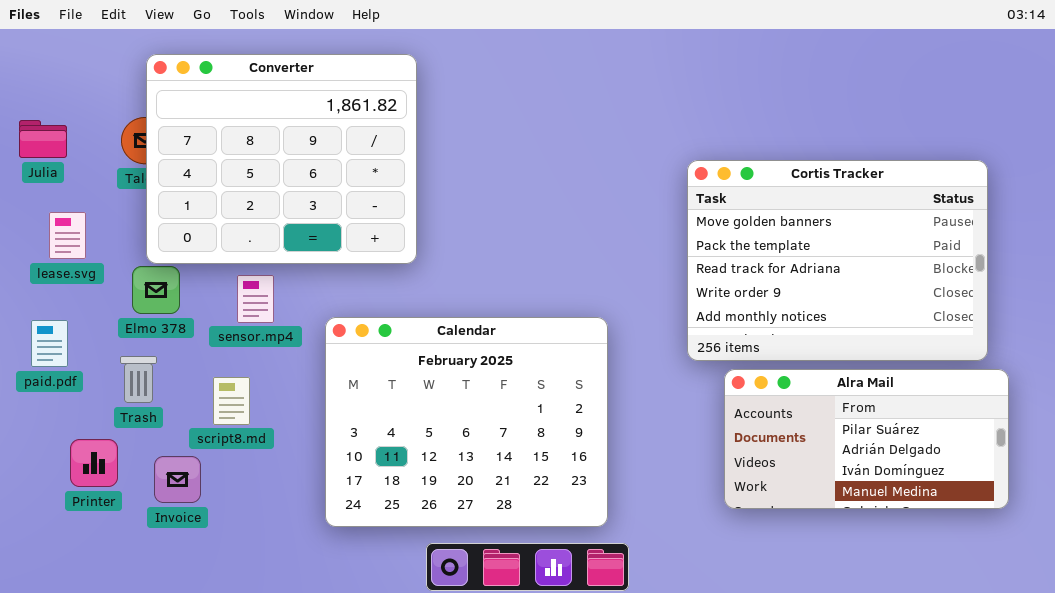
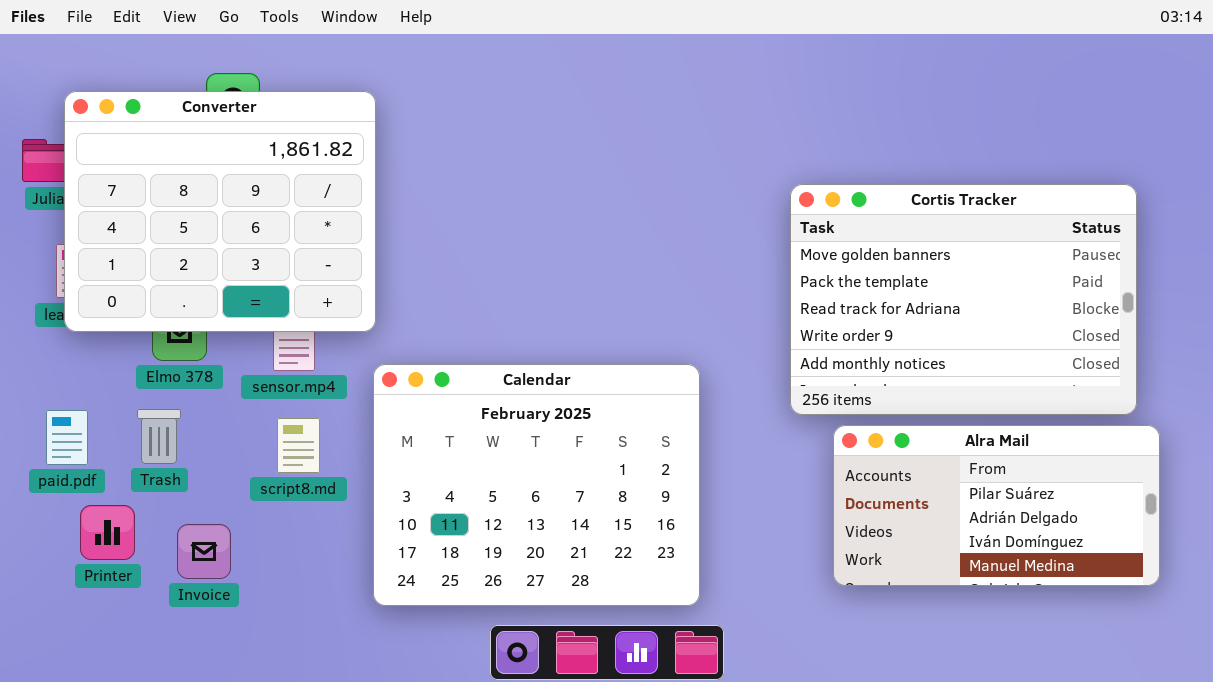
Converter: [146,54,417,264] -> [64,91,376,332], moved
paid.pdf: [31,320,68,367] -> [46,410,88,465], moved
script8.md: [213,377,250,425] -> [277,418,320,473], moved

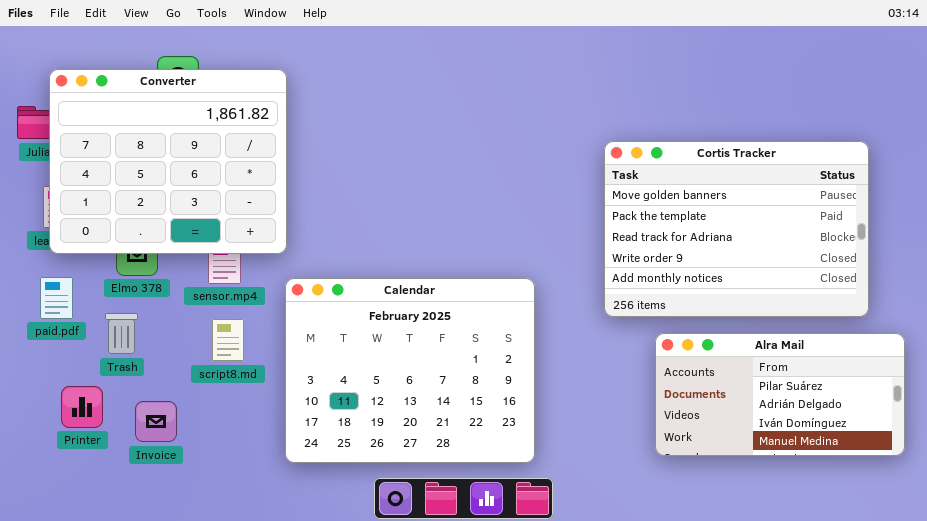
paid.pdf: [46,410,88,465] -> [40,277,73,319], moved
Alra Mail: [833,425,1160,586] -> [655,333,905,456], moved

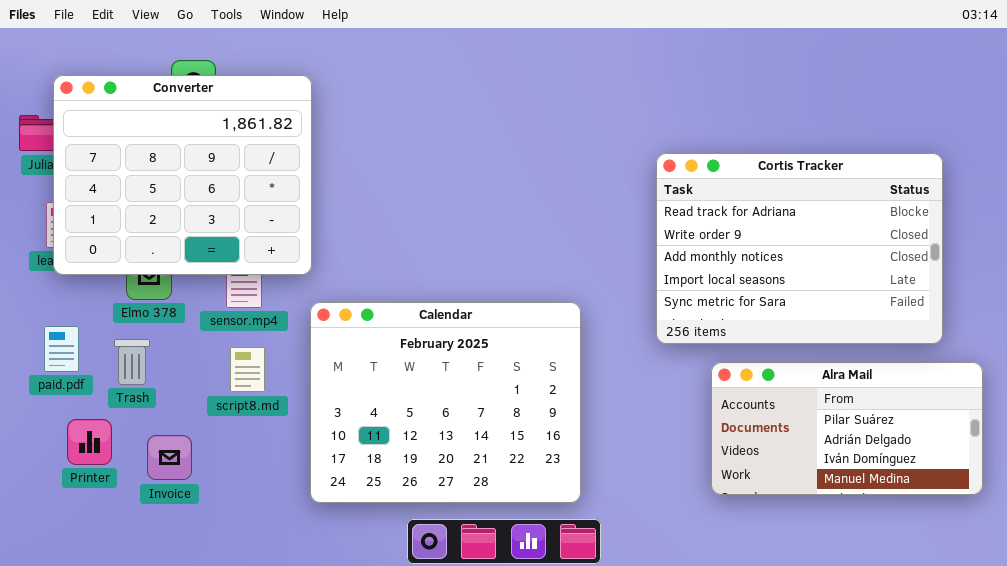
Cortis Tracker: [604,141,869,317] -> [656,153,943,344], scrolled down 2 rows
paid.pdf: [40,277,73,319] -> [44,326,79,372], moved

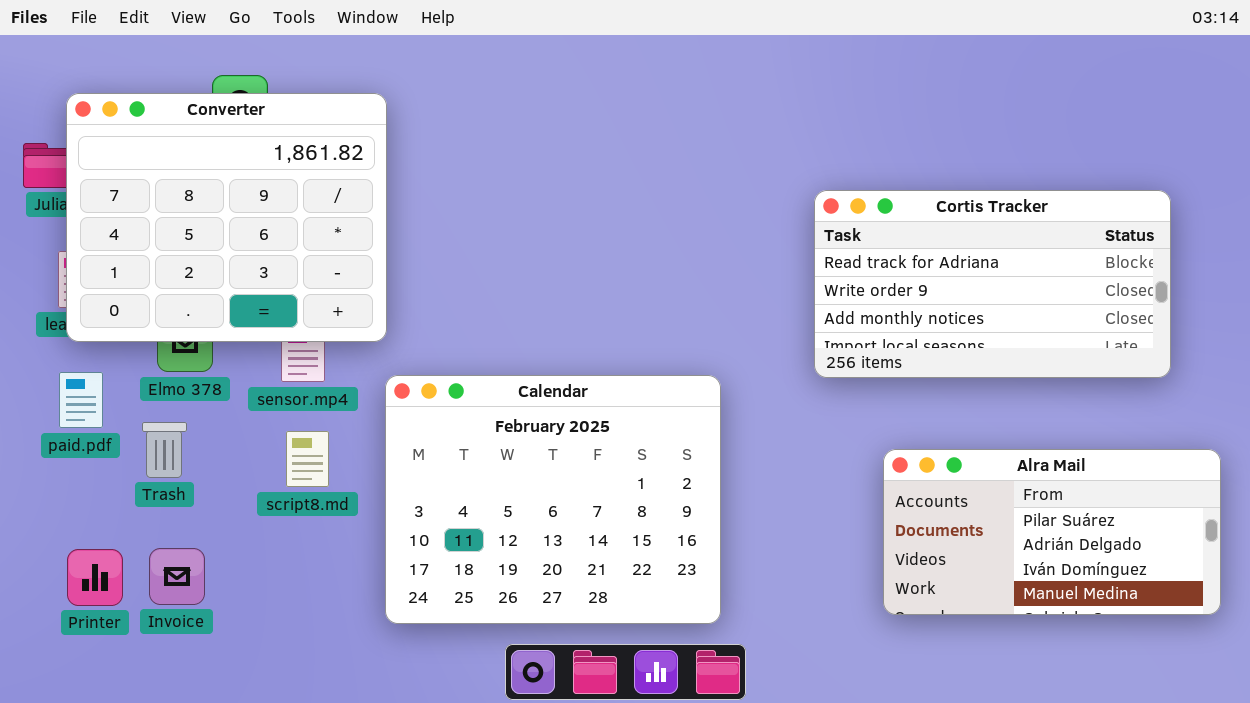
Cortis Tracker: [656,153,943,344] -> [814,190,1171,378], resized
paid.pdf: [44,326,79,372] -> [59,372,103,428], moved
Printer: [67,419,112,465] -> [67,549,123,606], moved
Invoice: [147,435,192,480] -> [149,548,205,605], moved

